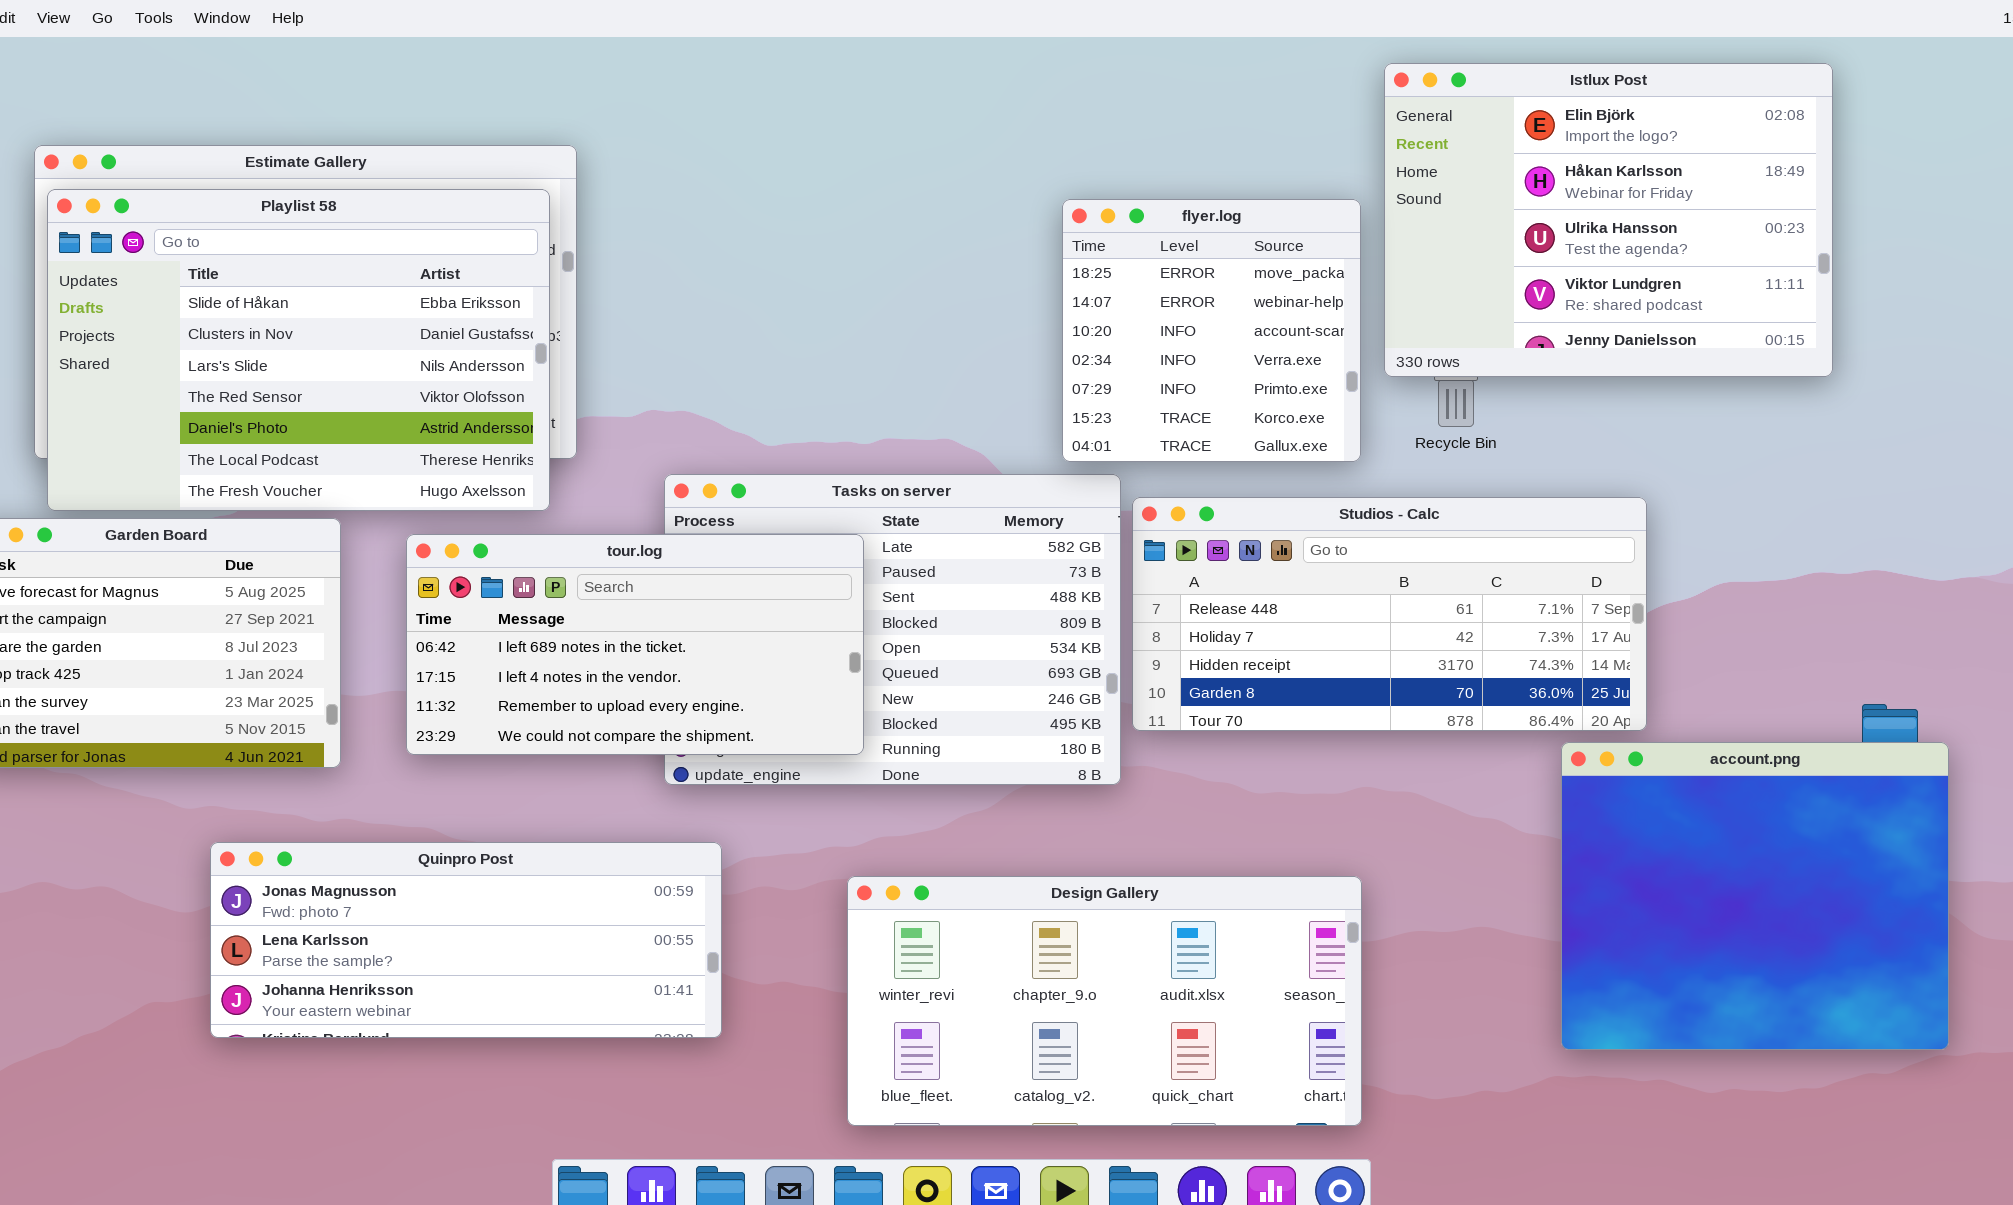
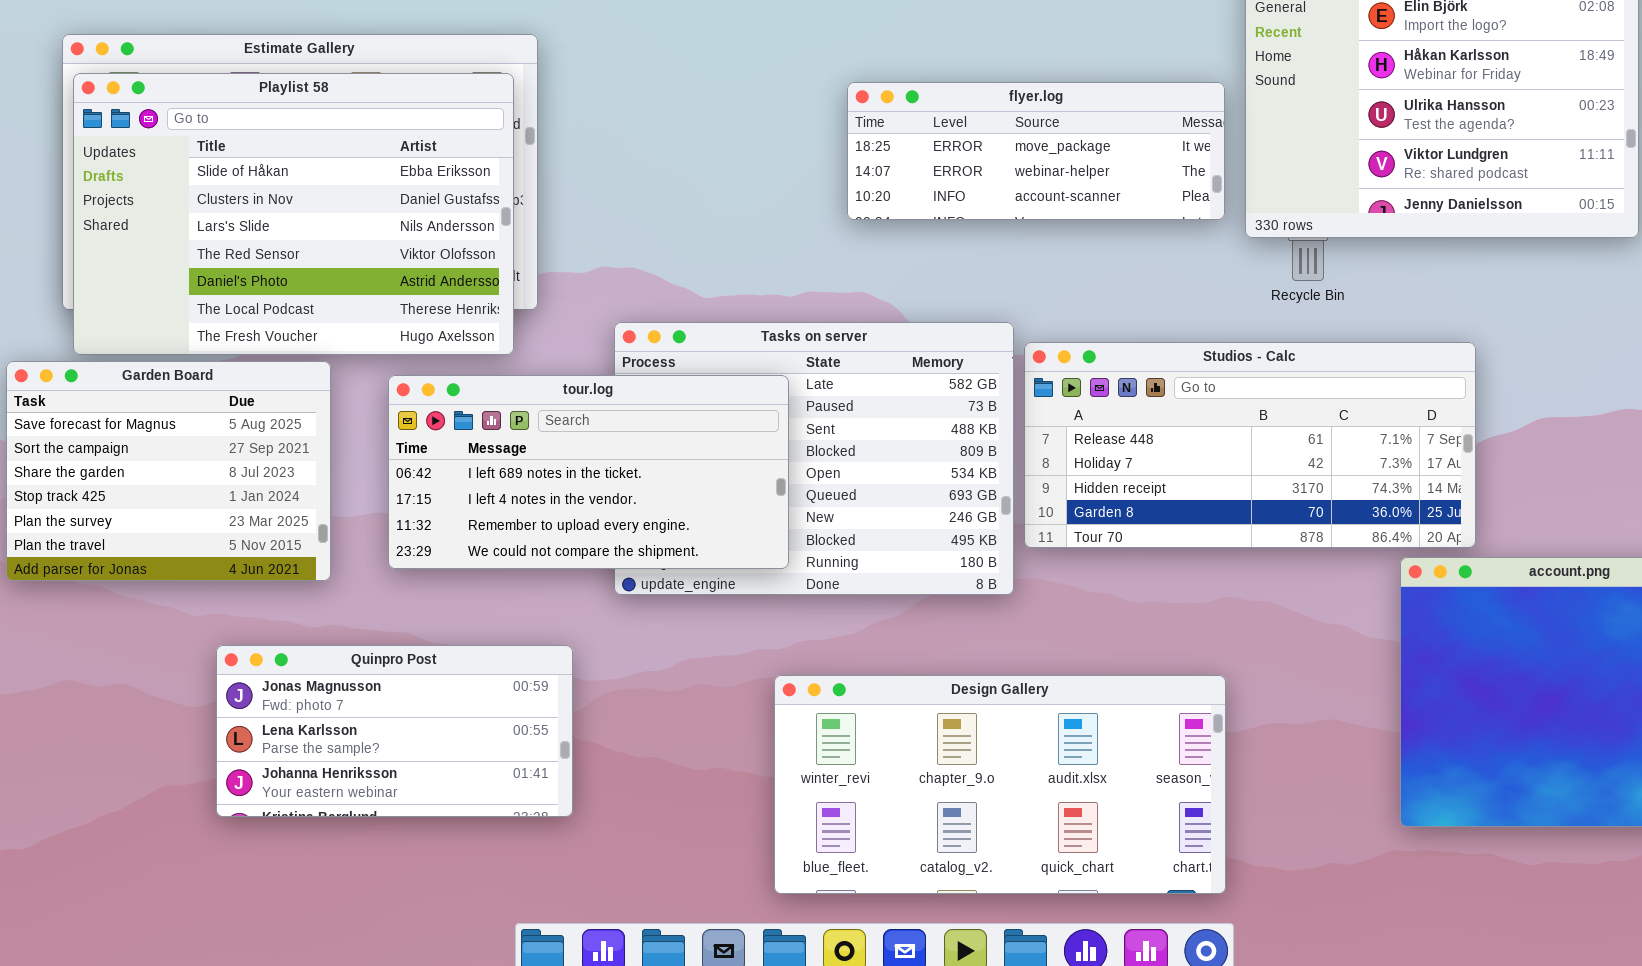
flyer.log: [1062,199,1361,462] -> [847,82,1225,220], resized
Quinpro Post: [210,842,722,1038] -> [216,645,573,817], resized

